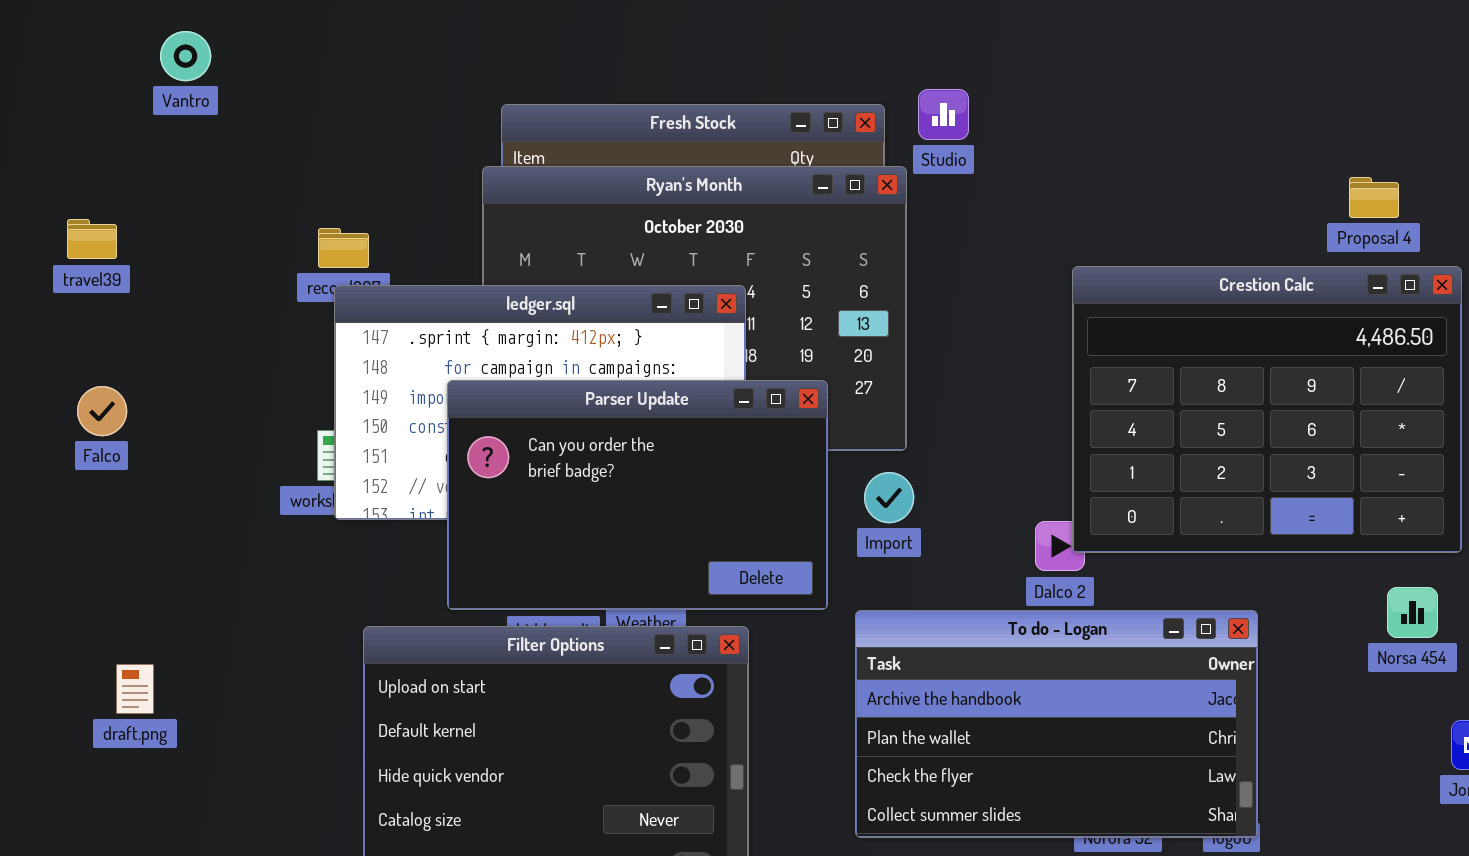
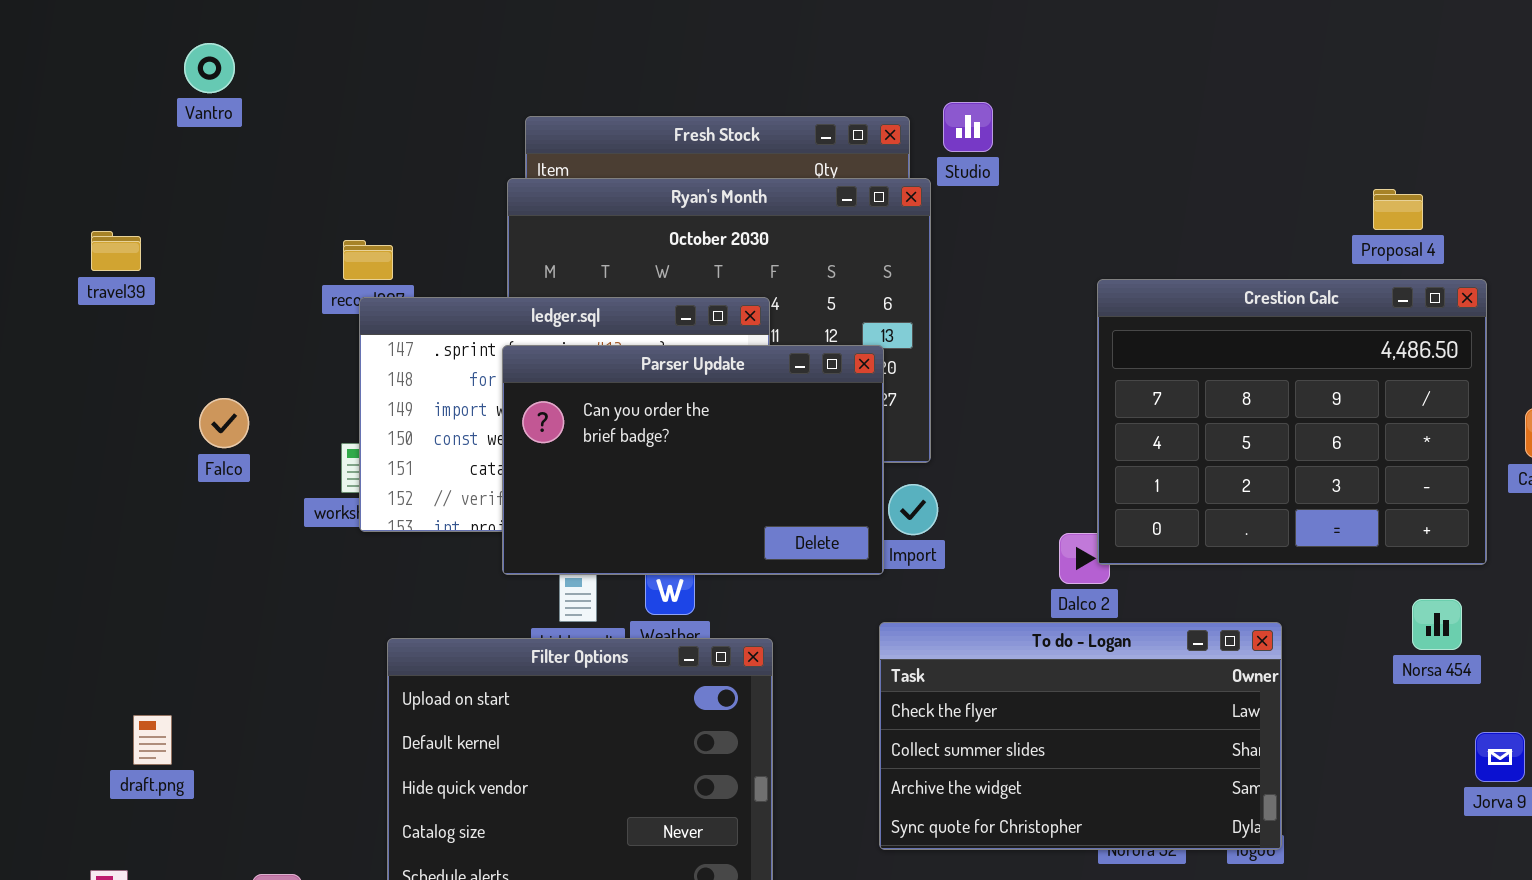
Parser Update: [447,380,828,610] -> [502,345,884,575], moved
Falco: [77,386,127,436] -> [199,398,249,448], moved
To do - Logan: [855,610,1258,838] -> [879,622,1282,850], scrolled down 2 rows
draft.png: [116,664,154,714] -> [133,715,172,765], moved

